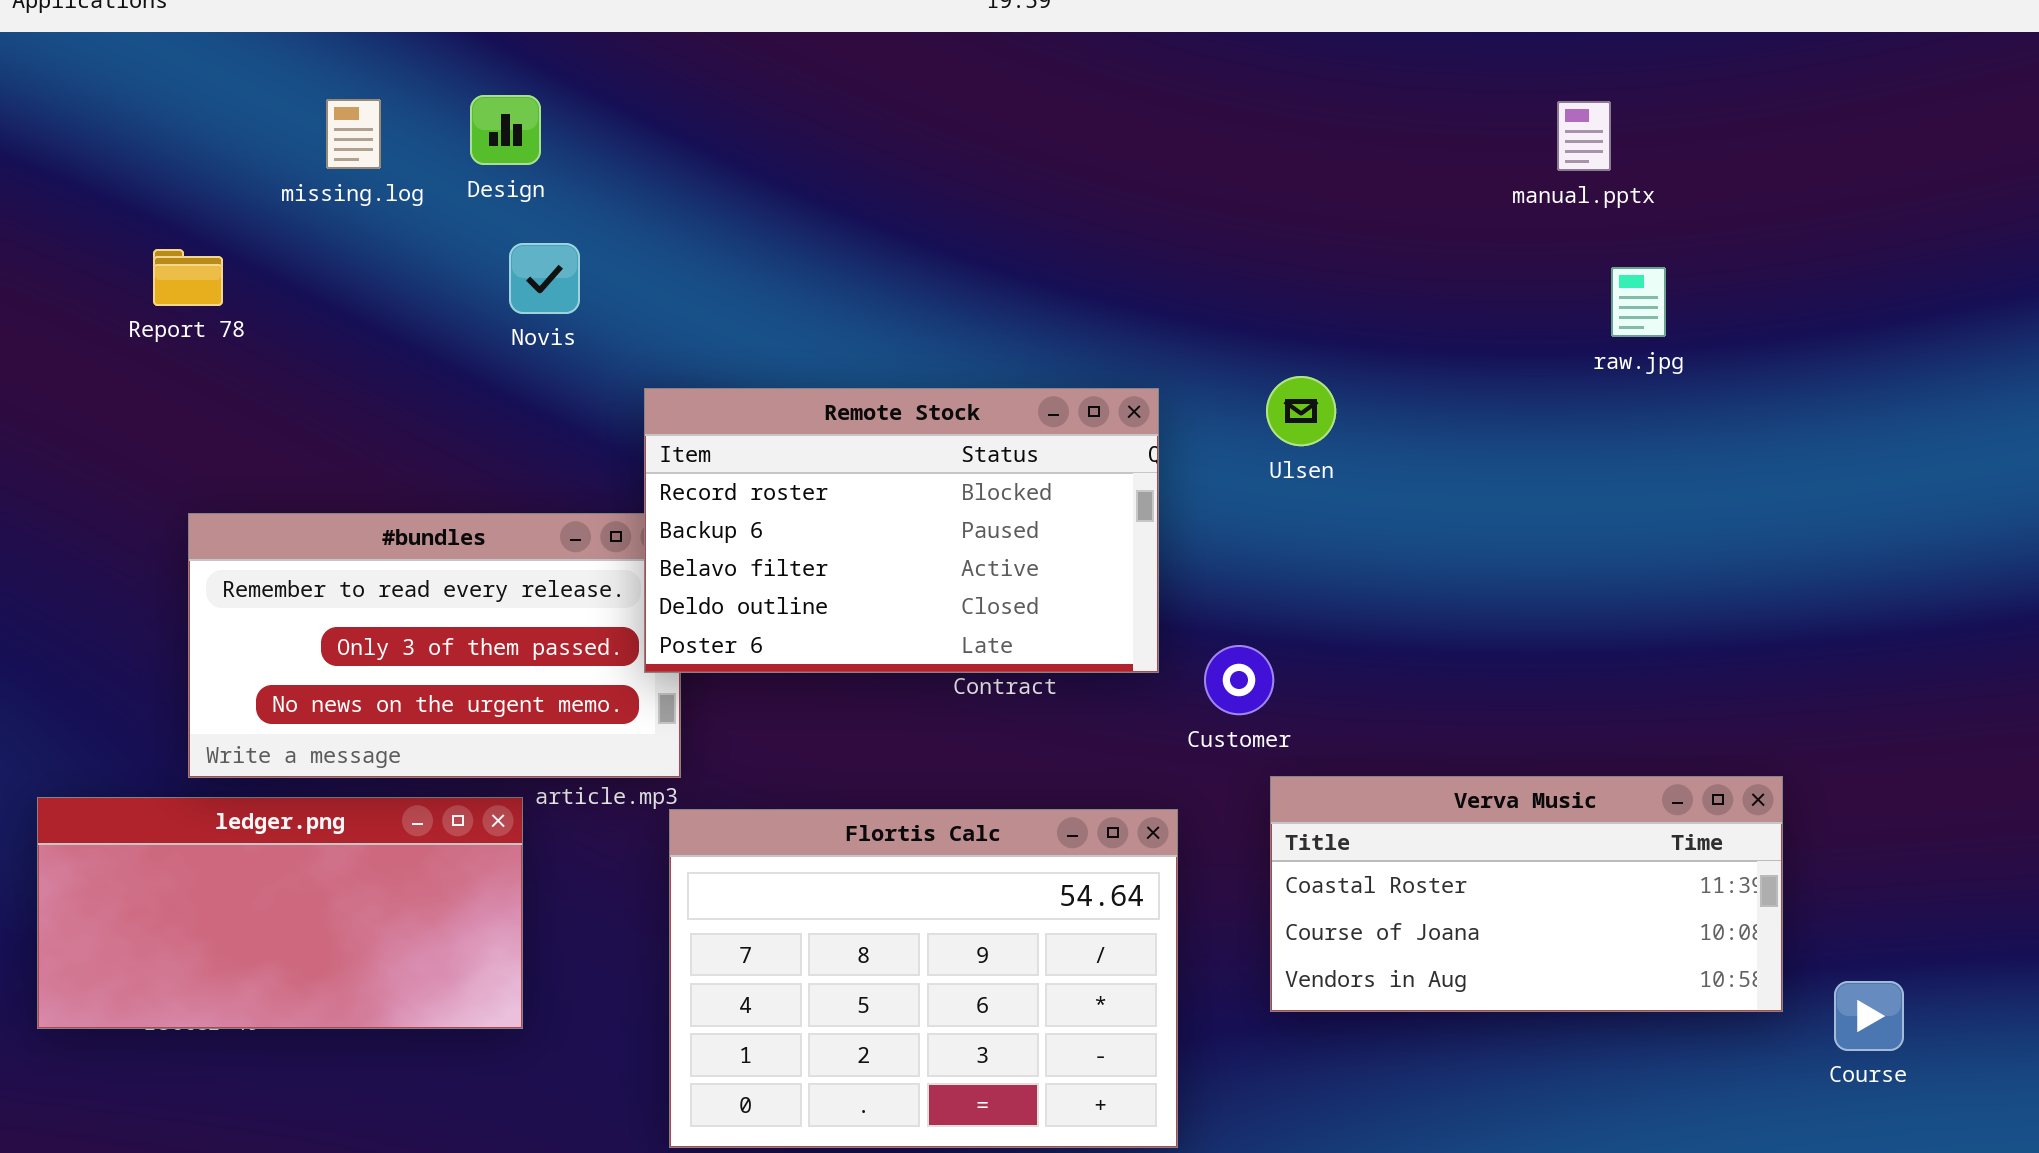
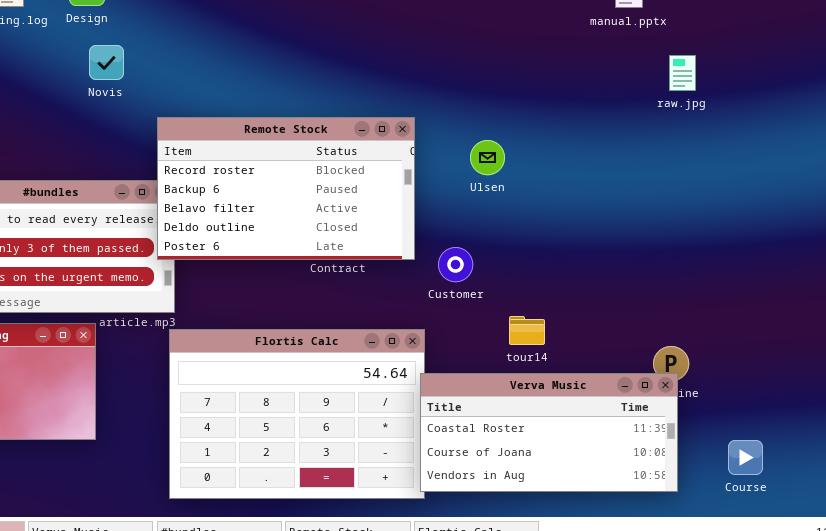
raw.jpg: [1611,267,1666,337] -> [669,55,696,91], moved
Ulsen: [1266,376,1336,446] -> [470,140,505,175], moved
Verva Music: [1270,776,1783,1012] -> [420,373,678,492], moved
Course: [1834,981,1904,1051] -> [728,440,763,475], moved

